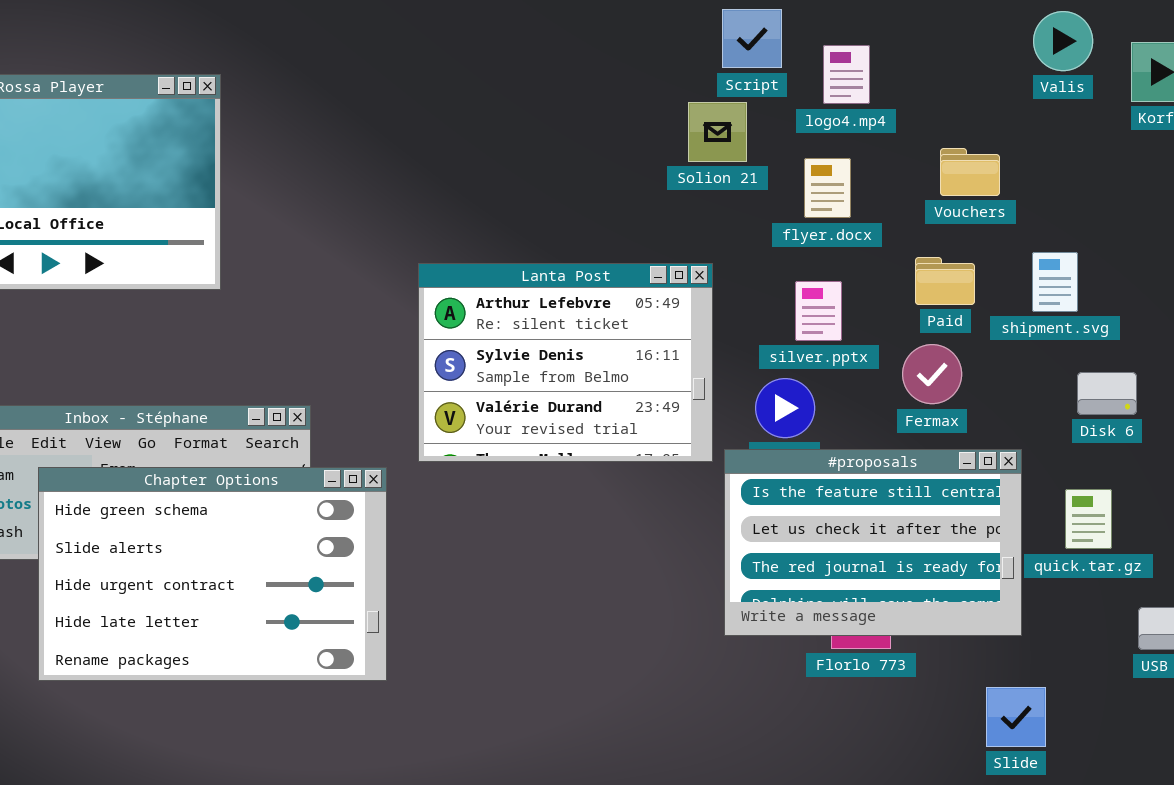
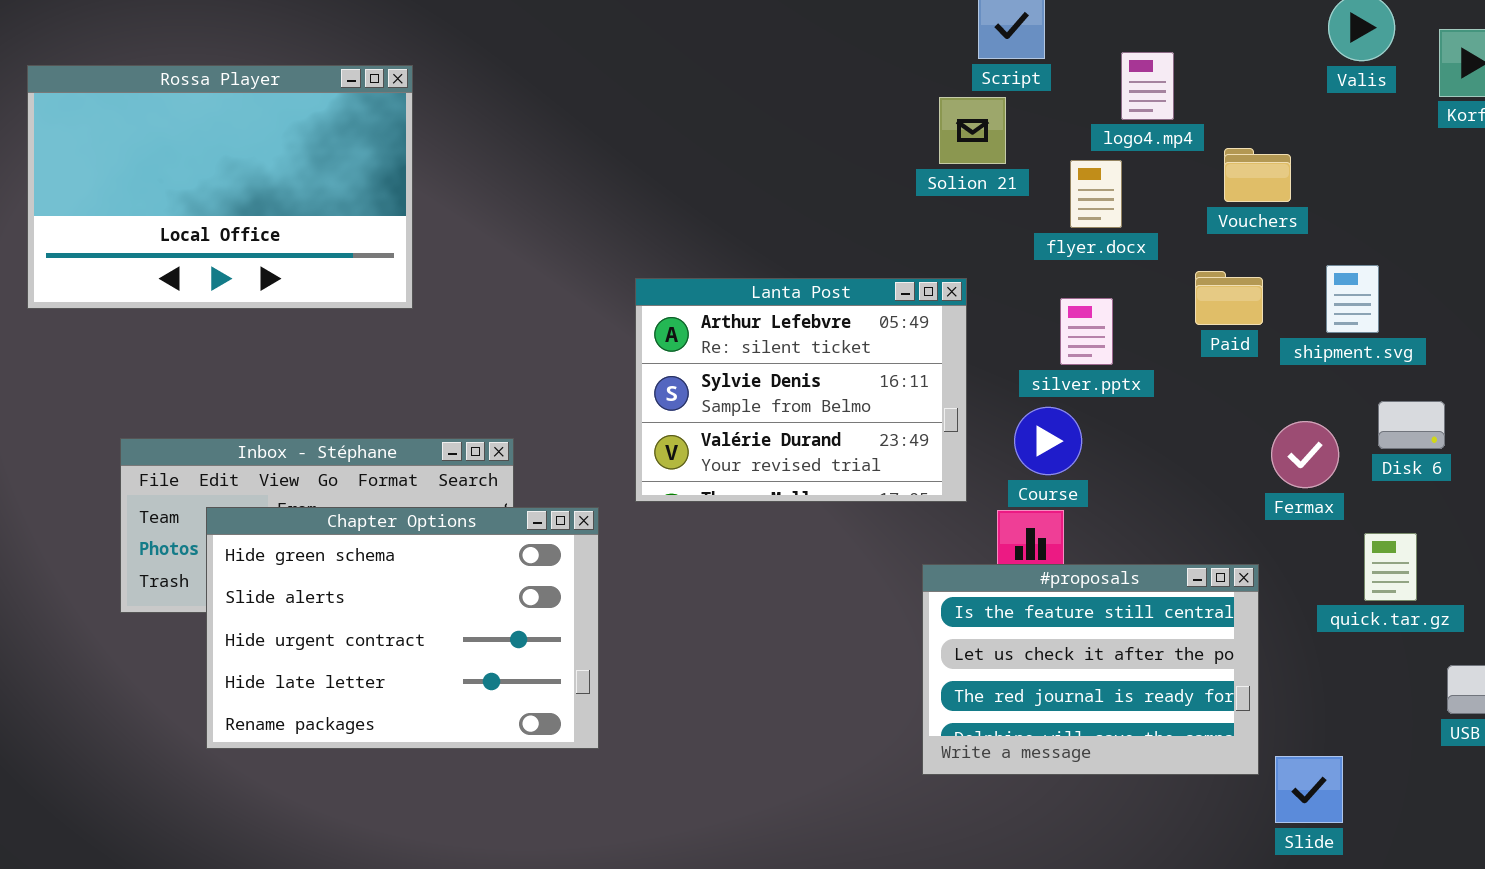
logo4.mp4: [823,45,870,104] -> [1121,52,1174,120], moved
Fermax: [902,344,962,404] -> [1271,421,1339,488], moved
#proposals: [724,449,1022,636] -> [922,564,1259,775], moved

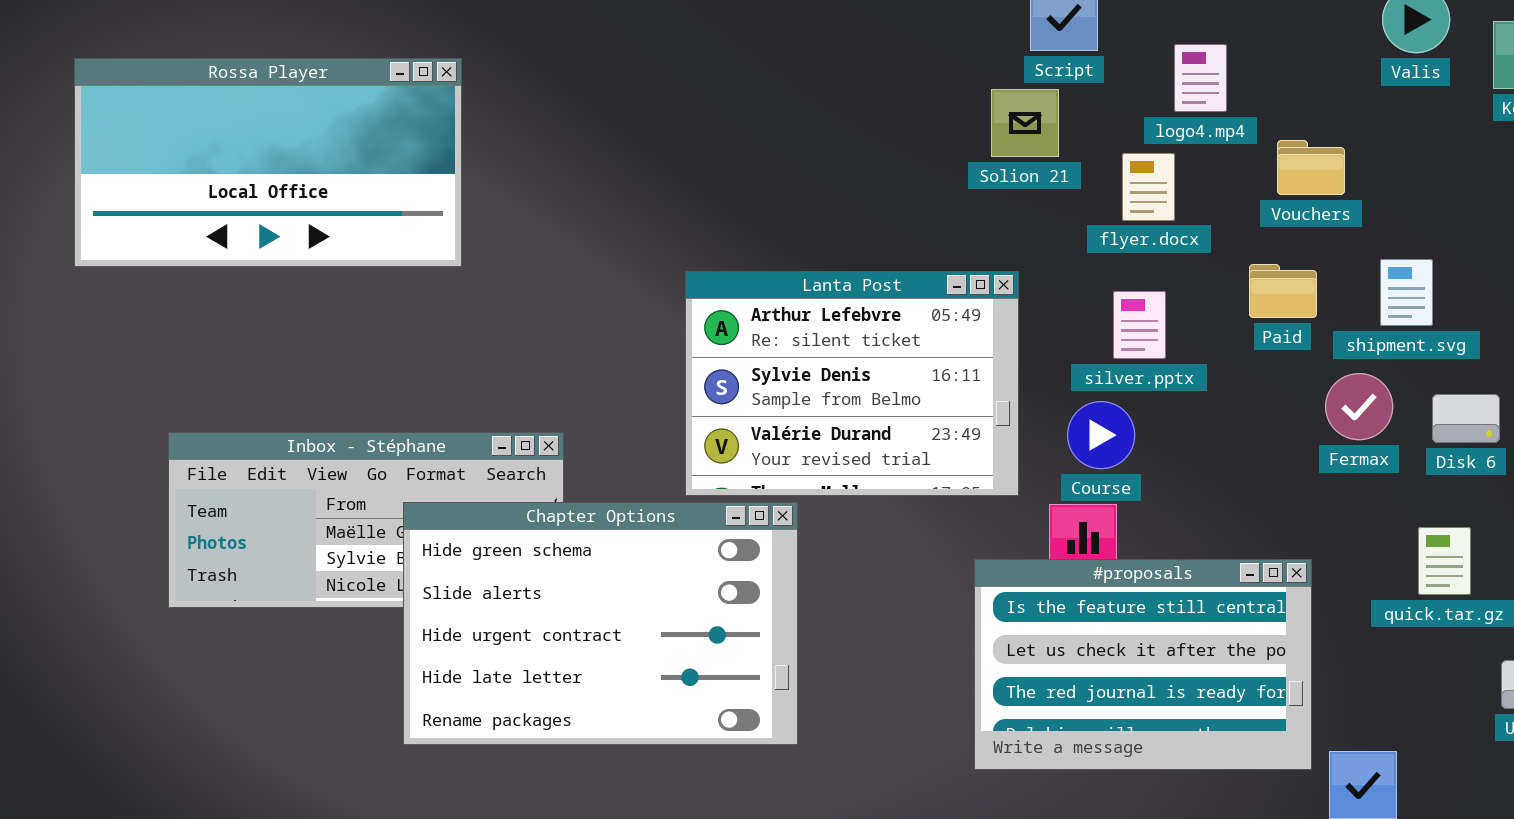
Rossa Player: [27,65,413,309] -> [74,58,462,267], resized
Fermax: [1271,421,1339,488] -> [1325,373,1393,440], moved
Chapter Options: [206,507,599,749] -> [403,502,798,745], moved

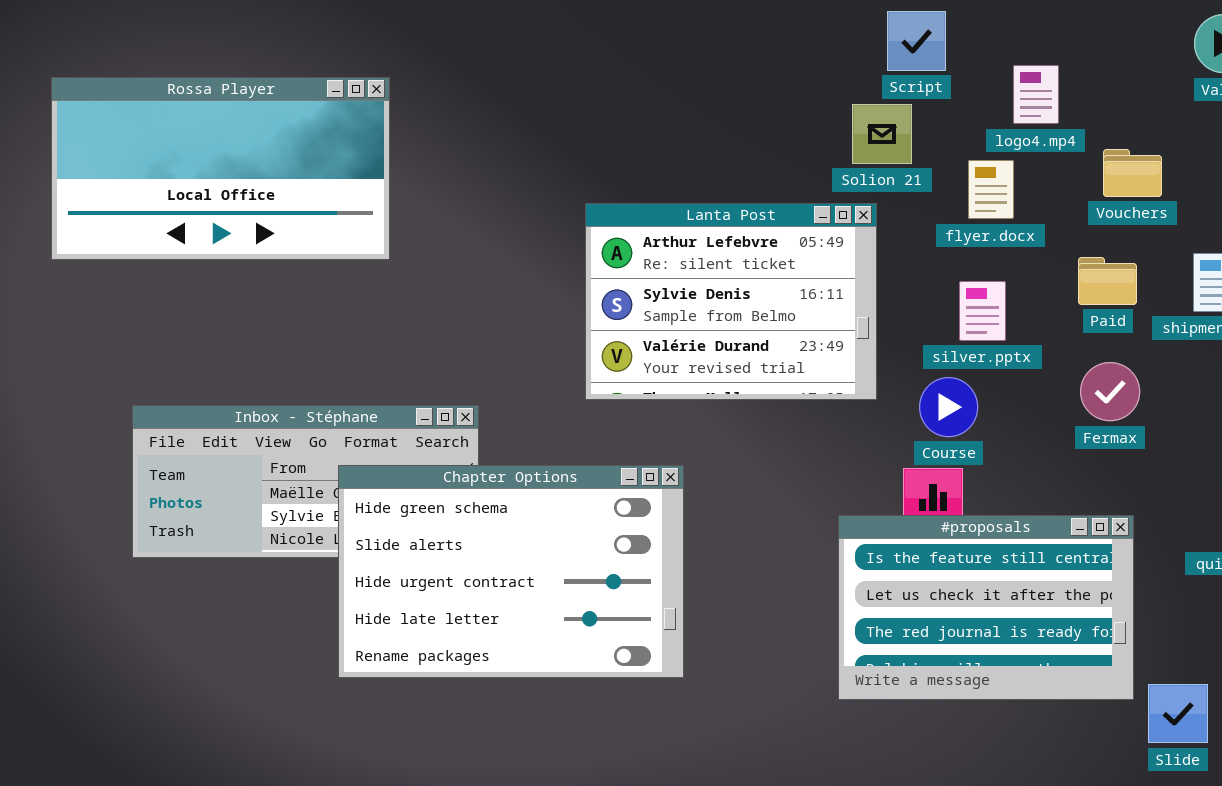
Lanta Post: [685,271,1019,496] -> [585,203,877,400], moved
Fermax: [1325,373,1393,440] -> [1080,362,1140,421], moved

